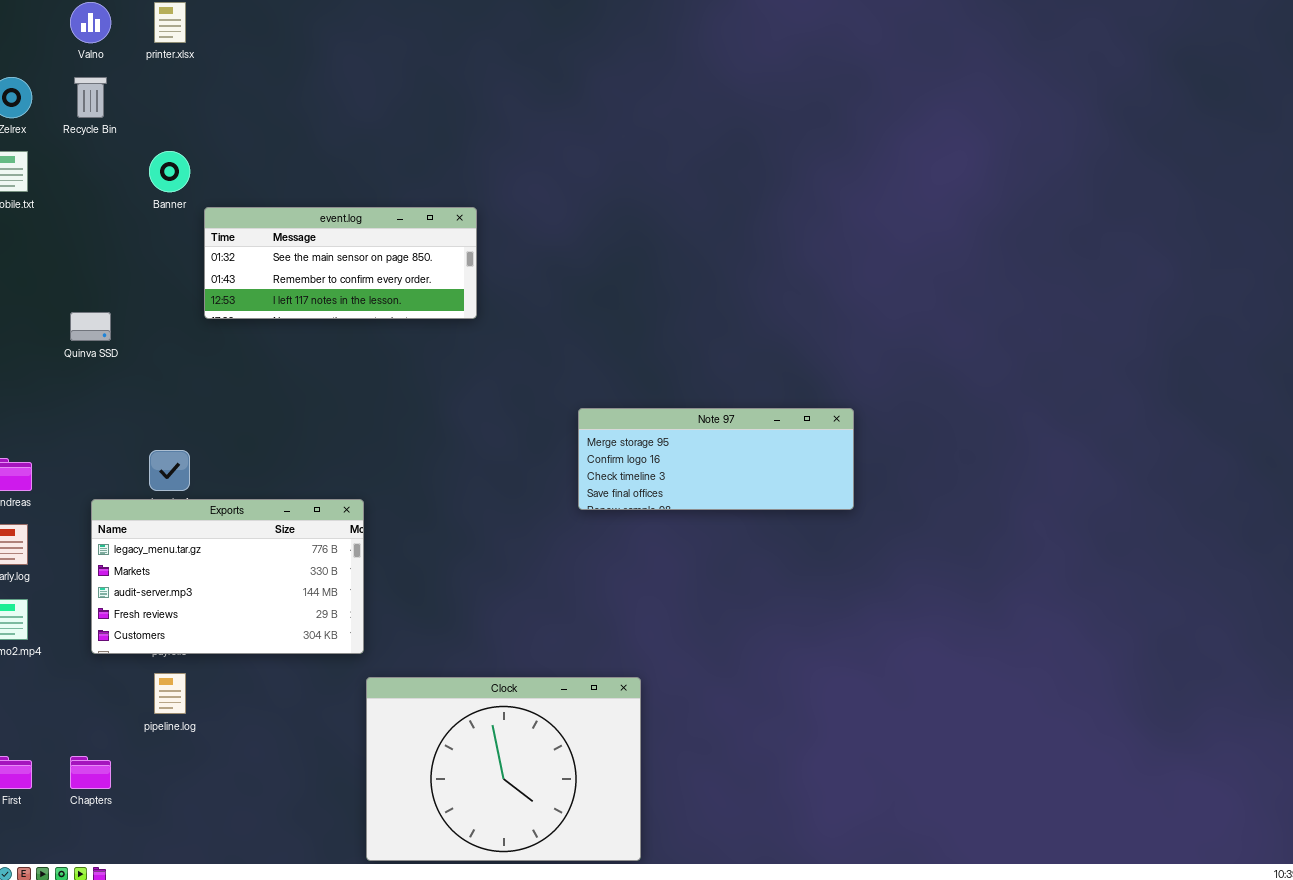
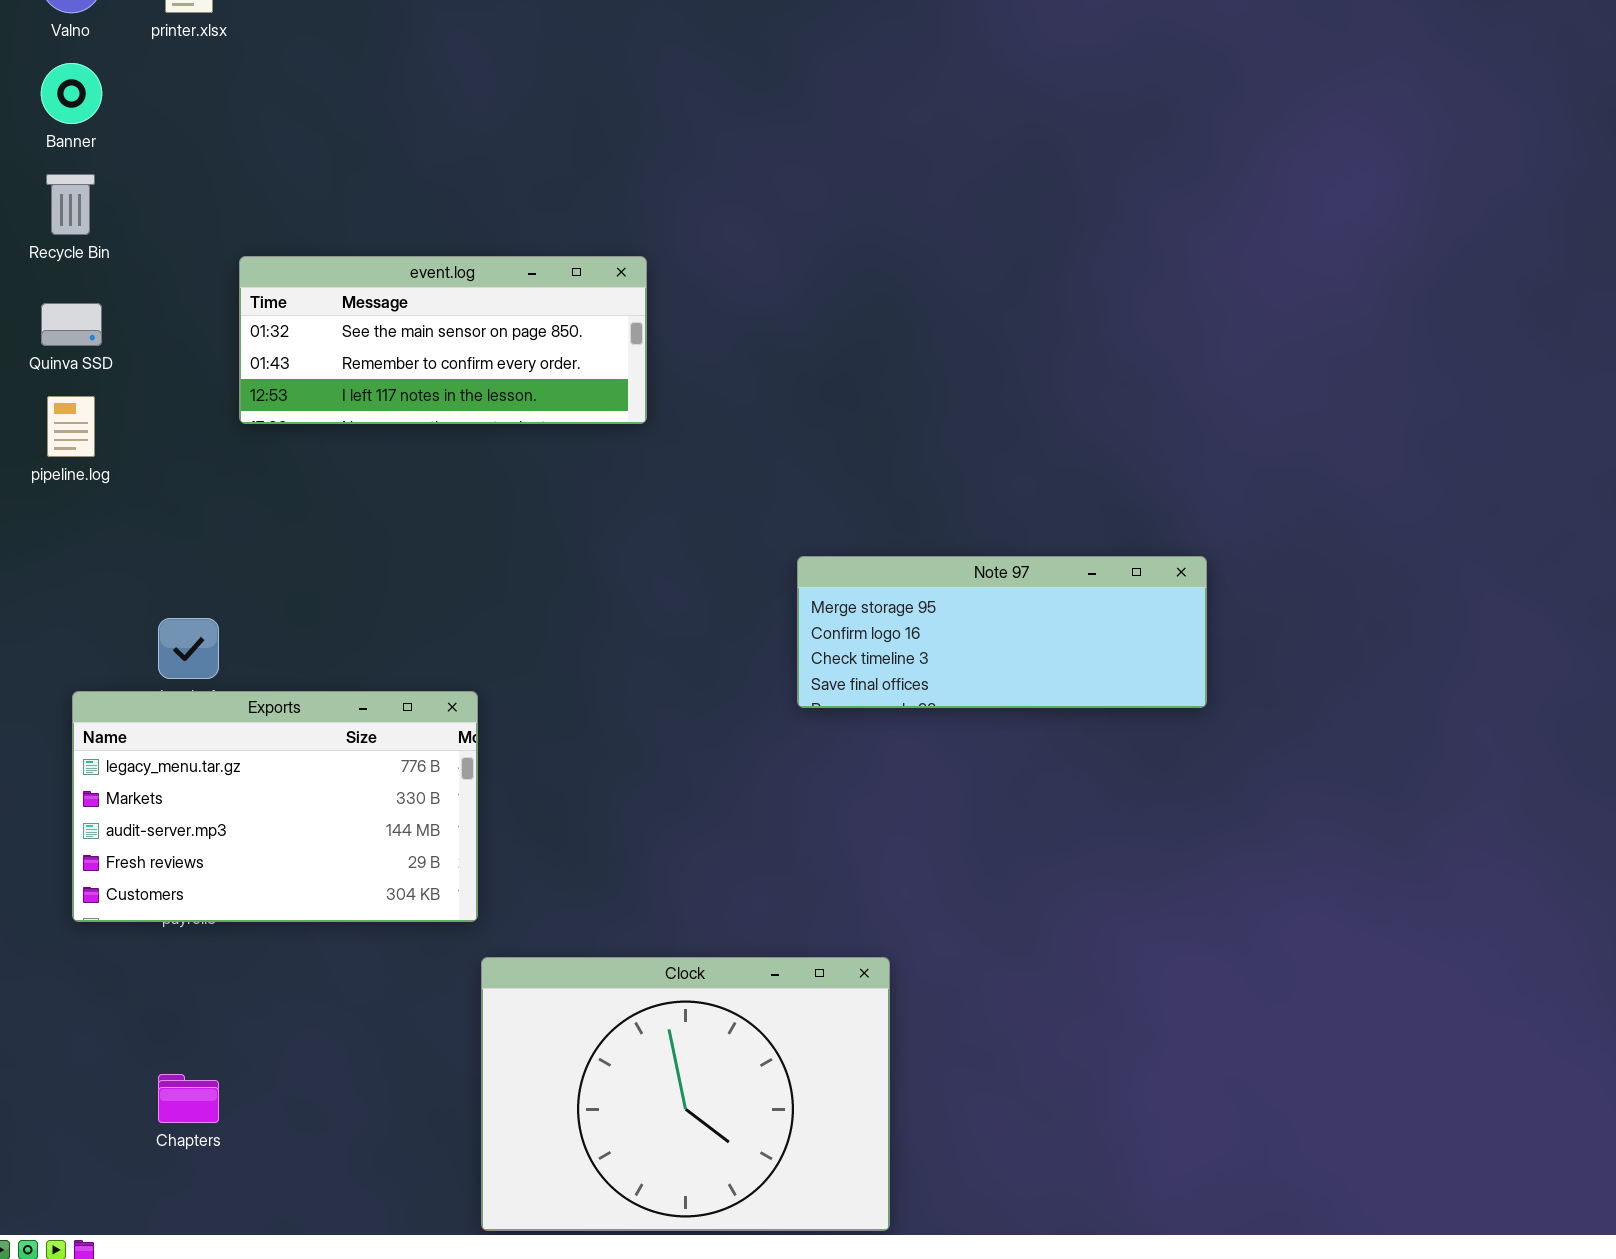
Recycle Bin: [74,77,107,118] -> [46,174,95,235], moved
Banner: [149,151,190,192] -> [41,63,102,124], moved
Quinva SSD: [70,312,111,341] -> [41,303,102,346], moved
pipeline.log: [154,673,186,714] -> [47,396,95,457], moved
Chapters: [70,756,111,789] -> [158,1074,219,1123], moved

